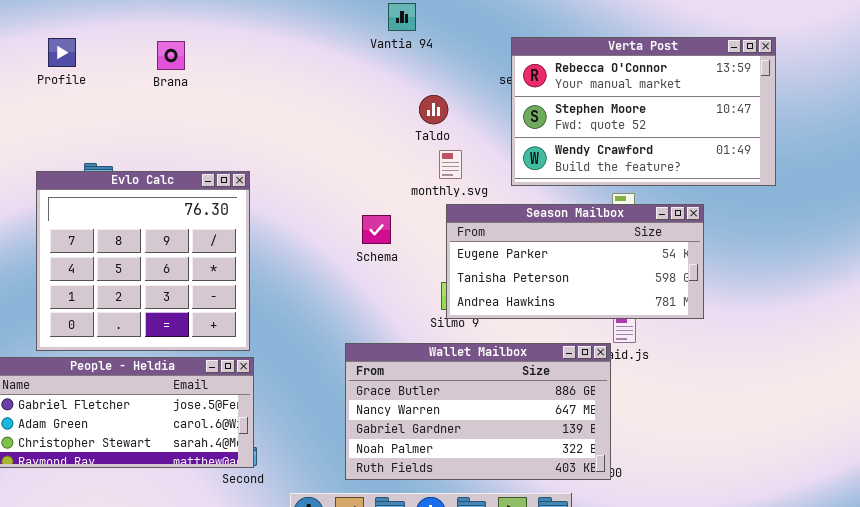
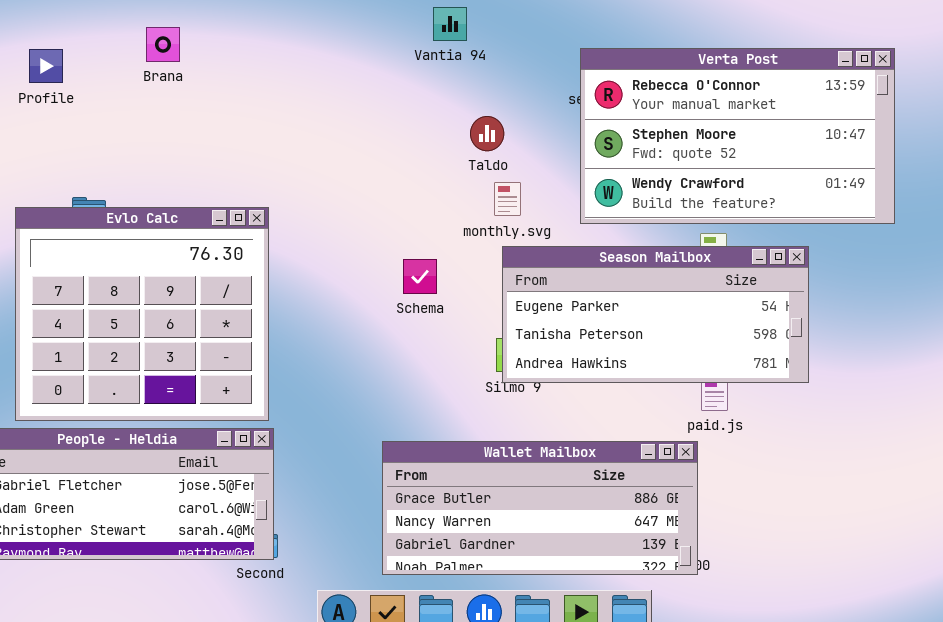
Brana: [157,41,185,70] -> [146,27,180,62], moved
Wallet Mailbox: [345,343,611,480] -> [382,441,698,575], resized

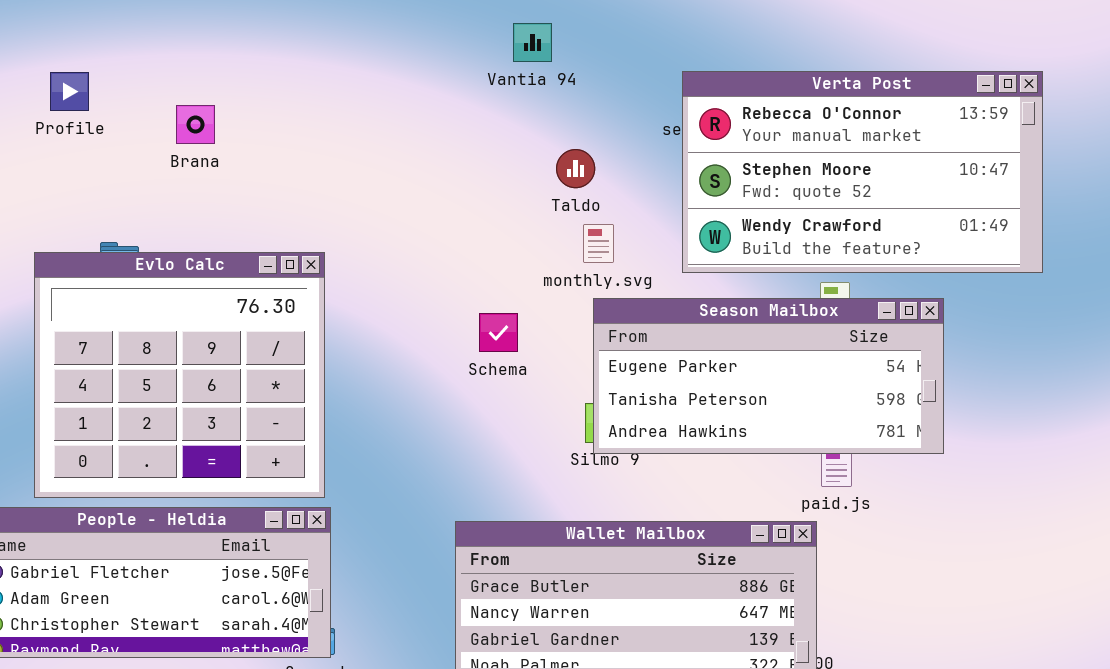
Brana: [146,27,180,62] -> [176,105,215,144], moved

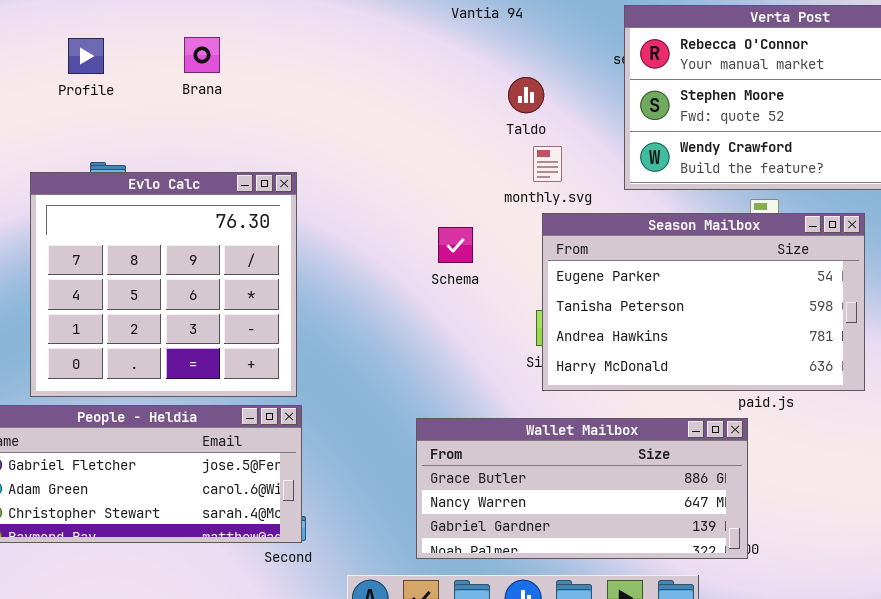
Profile: [50,72,89,111] -> [68,38,104,74], moved
Brana: [176,105,215,144] -> [184,37,220,73], moved
Season Mailbox: [593,298,944,454] -> [542,213,865,391], resized

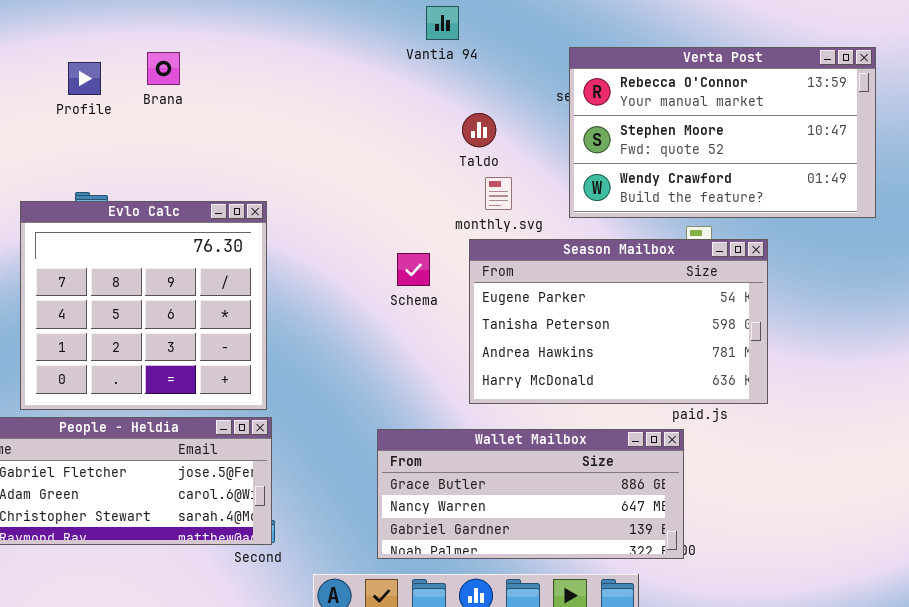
Brana: [184,37,220,73] -> [147,52,180,85], moved
Profile: [68,38,104,74] -> [68,62,101,95], moved
Season Mailbox: [542,213,865,391] -> [469,239,768,404], moved

